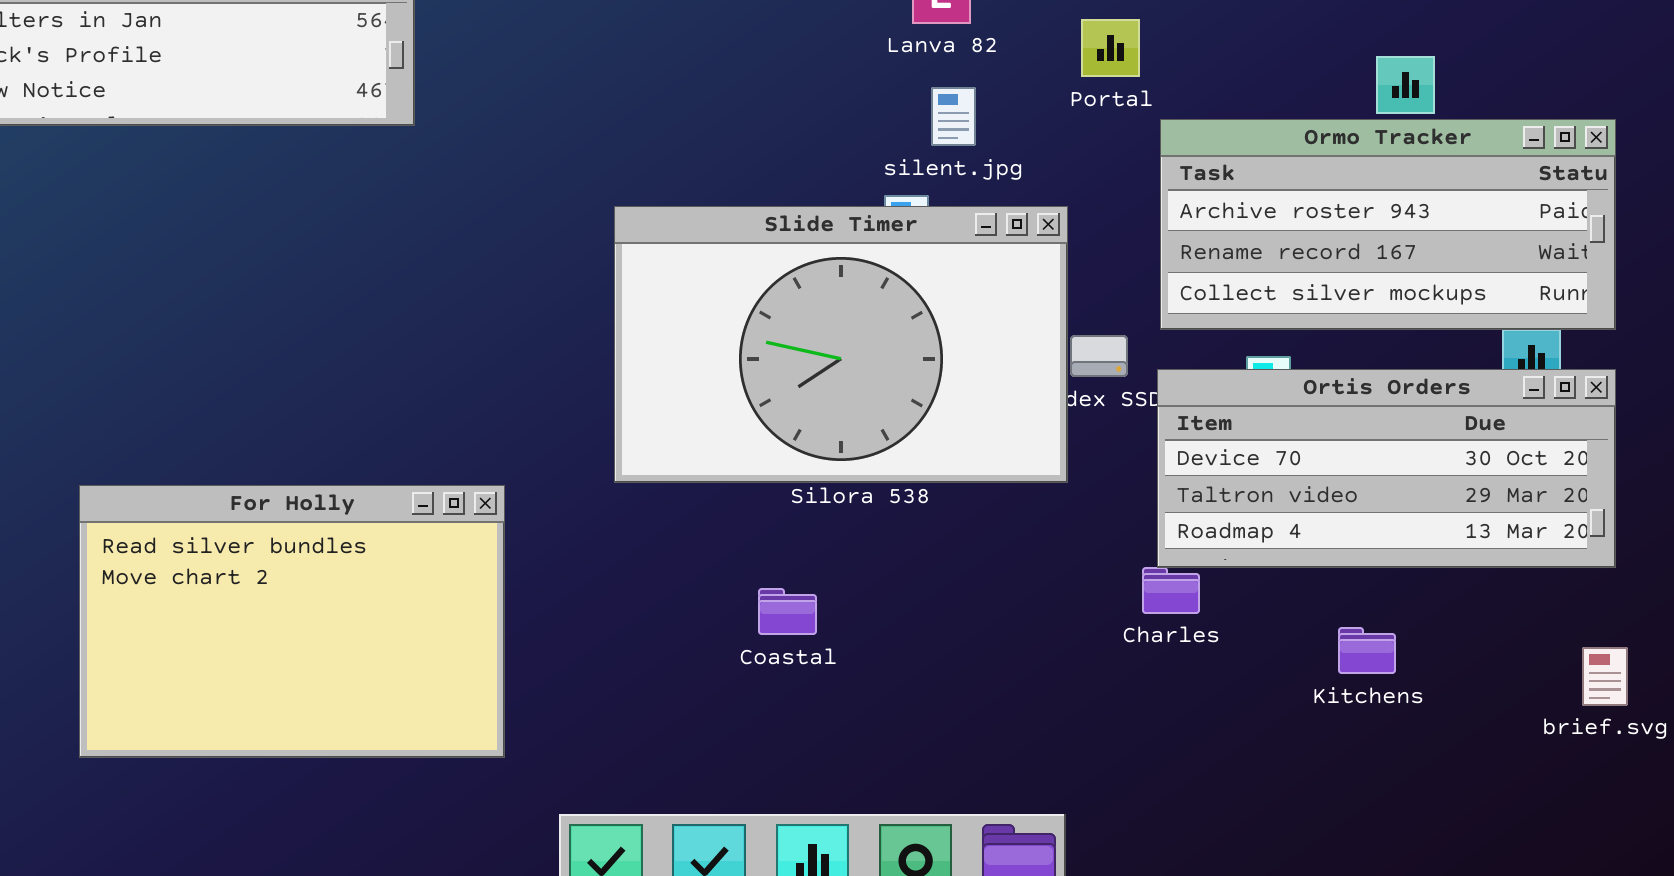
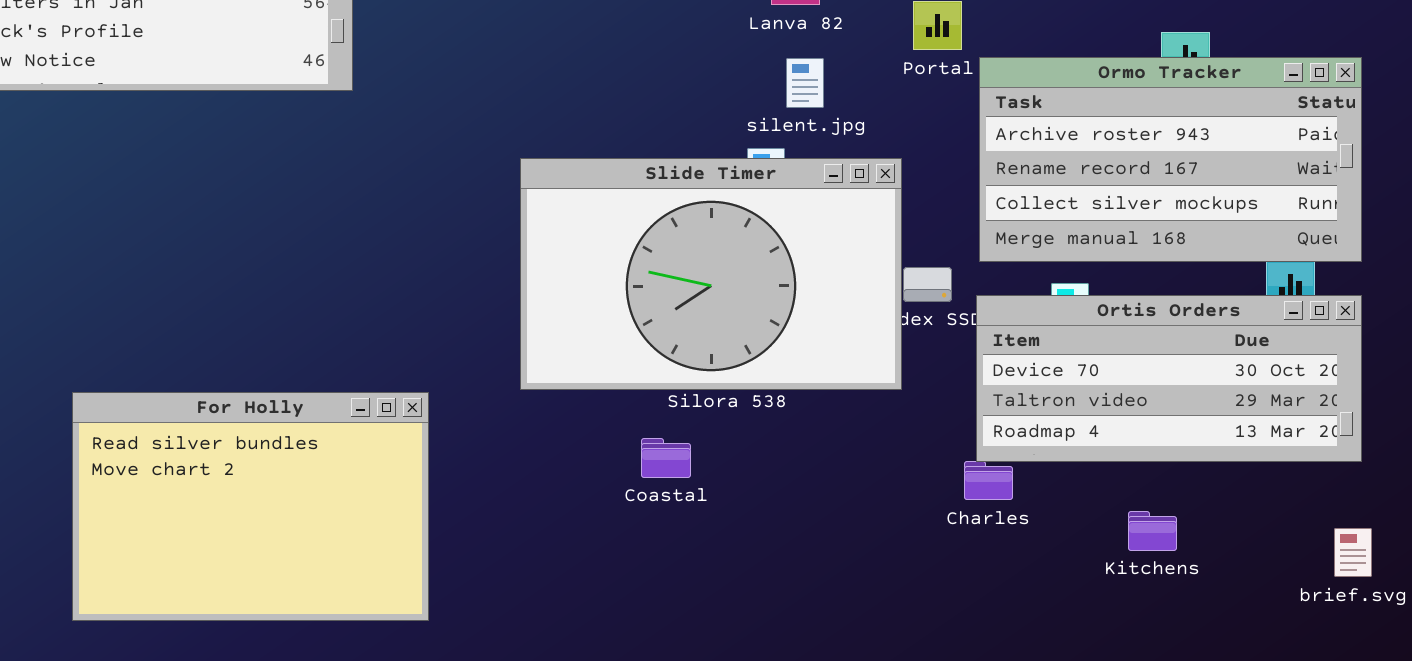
Ormo Tracker: [1160,119,1616,330] -> [979,57,1362,262], resized
Coastal: [758,588,817,635] -> [641,438,691,478], moved

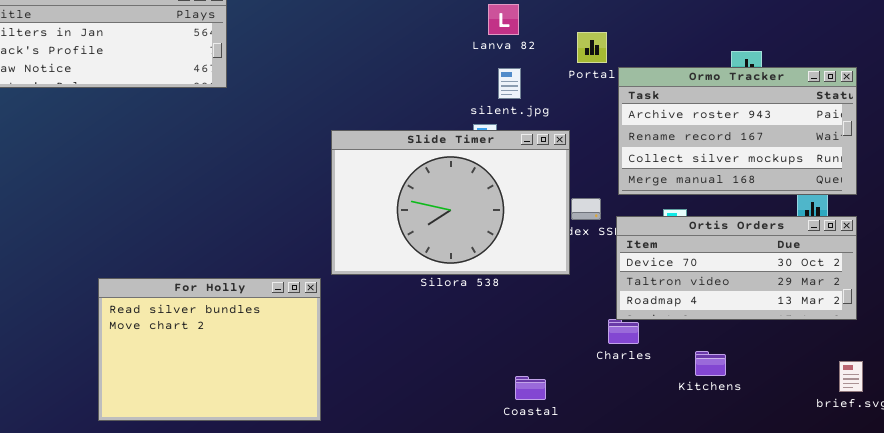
For Holly: [72,392,429,621] -> [98,278,321,421], moved
Coastal: [641,438,691,478] -> [515,376,546,400], moved
Kitchens: [1128,511,1177,551] -> [695,351,726,376], moved

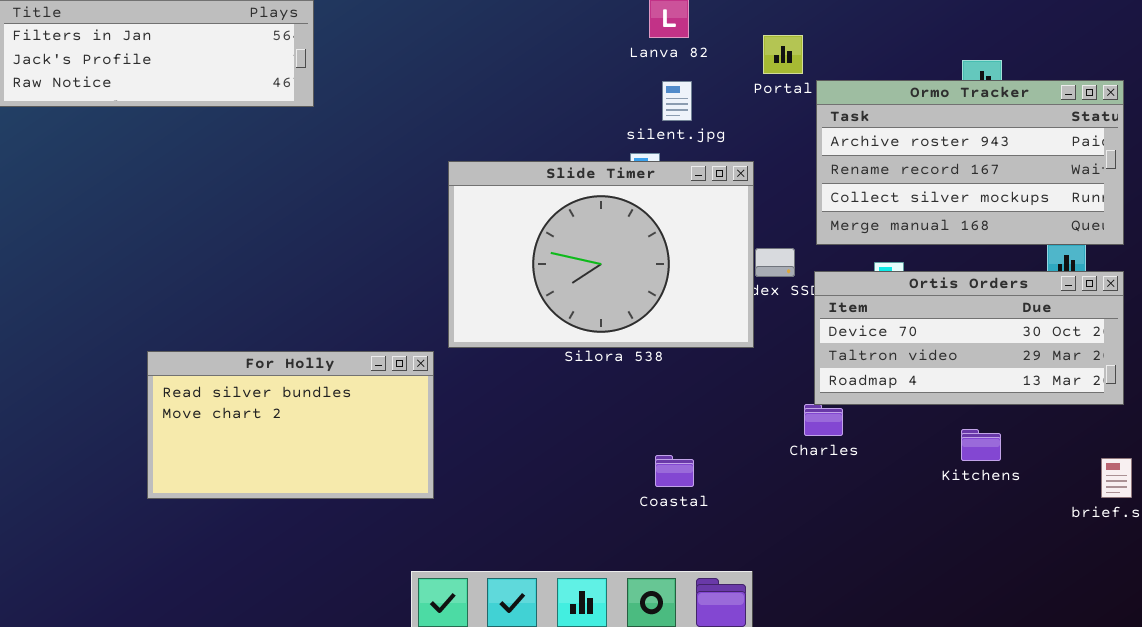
For Holly: [98,278,321,421] -> [147,351,434,499], resized
Kitchens: [695,351,726,376] -> [961,429,1001,461], moved
Coastal: [515,376,546,400] -> [655,455,694,487], moved

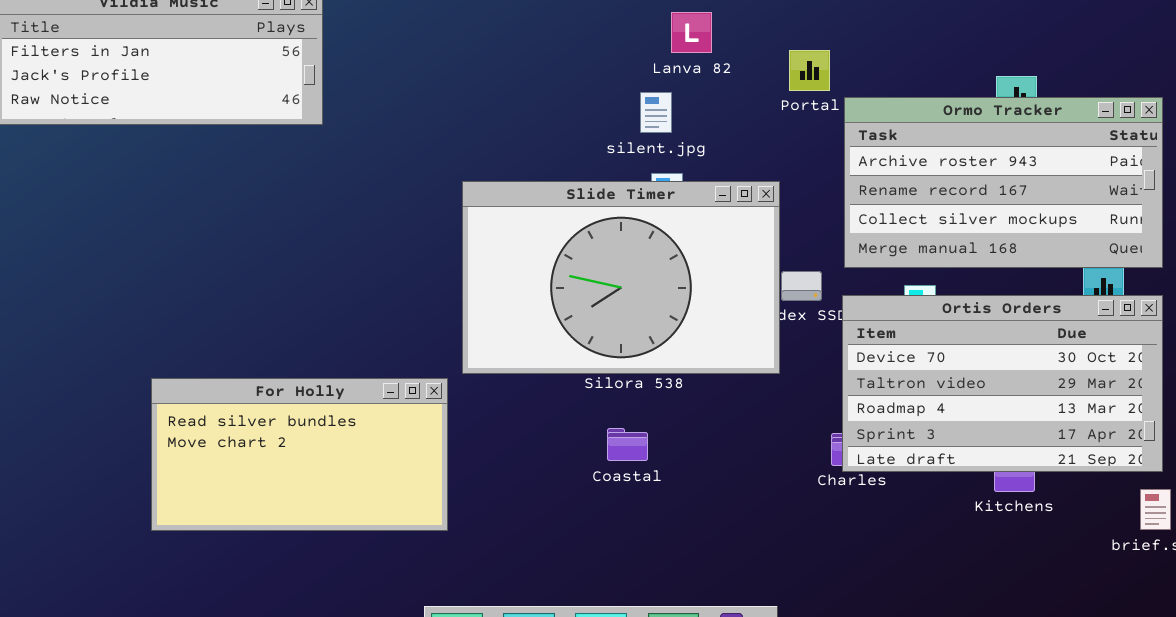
silent.jpg: [662,81,692,121] -> [640,92,672,133], moved
Ortis Orders: [814,271,1124,405] -> [842,295,1163,472], resized
Coastal: [655,455,694,487] -> [607,428,648,461], moved

